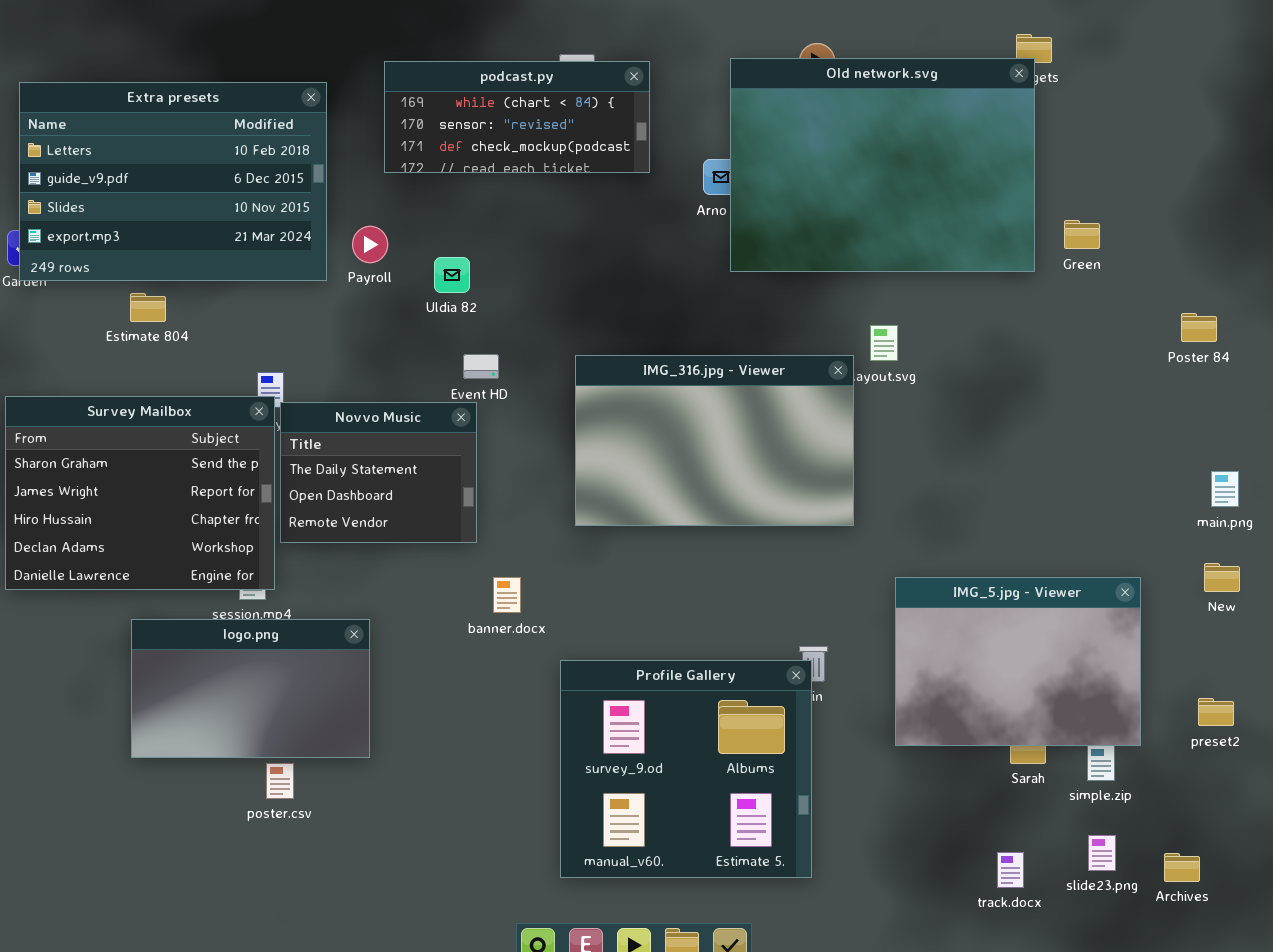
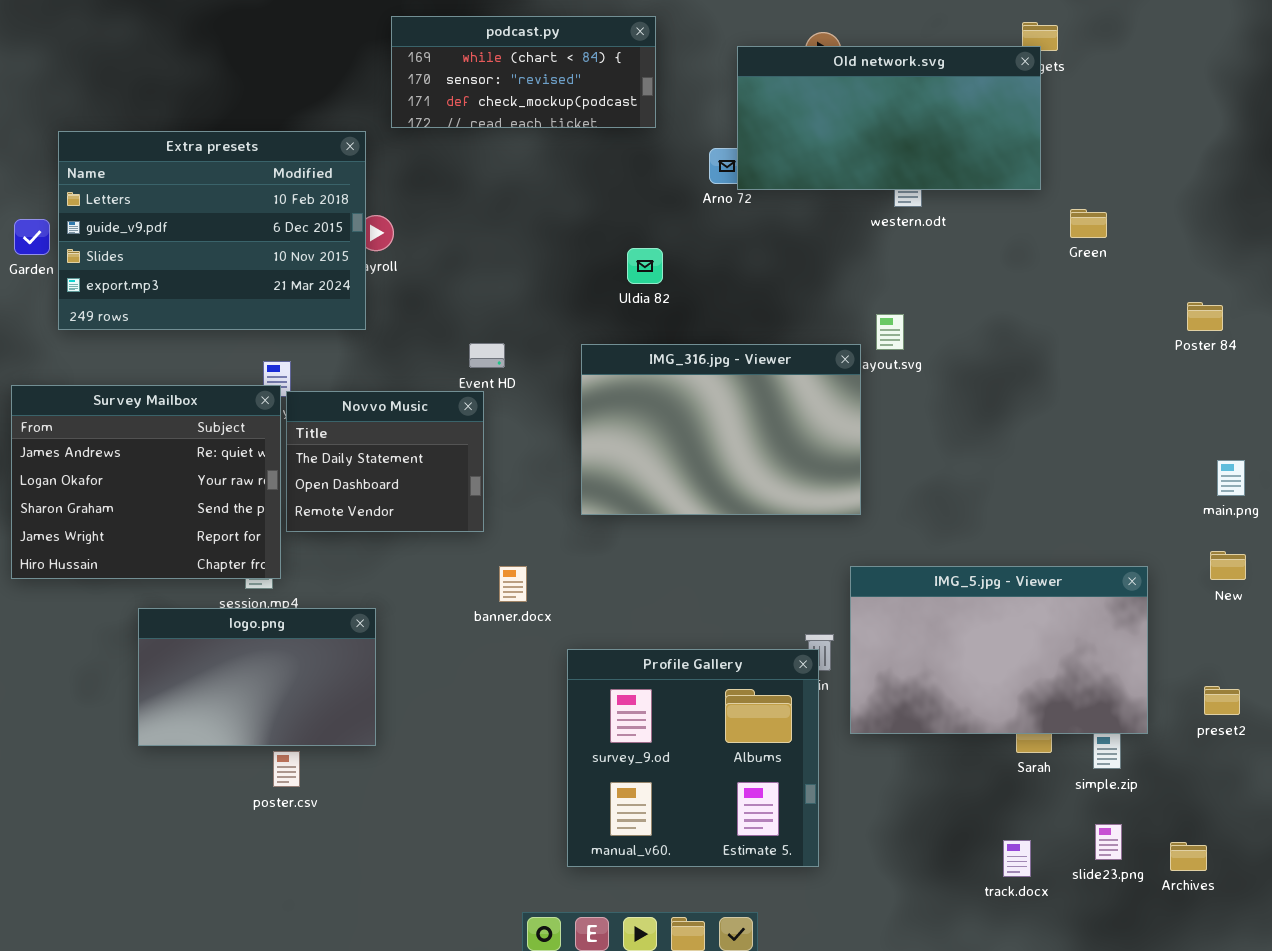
Old network.svg: [730,58,1035,272] -> [737,46,1041,190], resized
podcast.py: [384,61,650,173] -> [391,16,656,128], moved
Extra presets: [19,82,327,281] -> [58,131,366,330], moved
Uldia 82: [434,257,470,293] -> [627,248,663,284], moved
Survey Mailbox: [5,396,275,590] -> [11,385,281,579], scrolled up 2 rows
IMG_5.jpg - Viewer: [895,577,1141,746] -> [850,566,1148,734], resized

